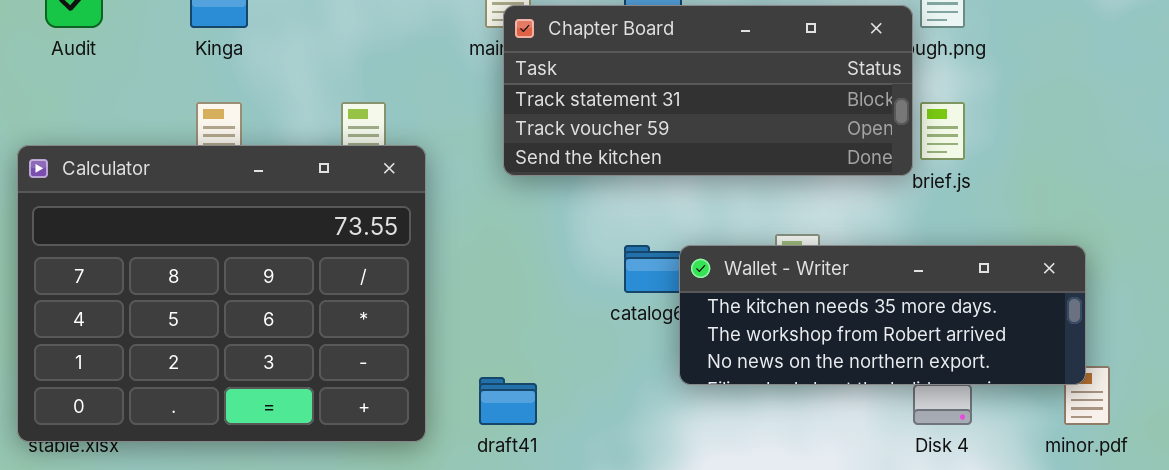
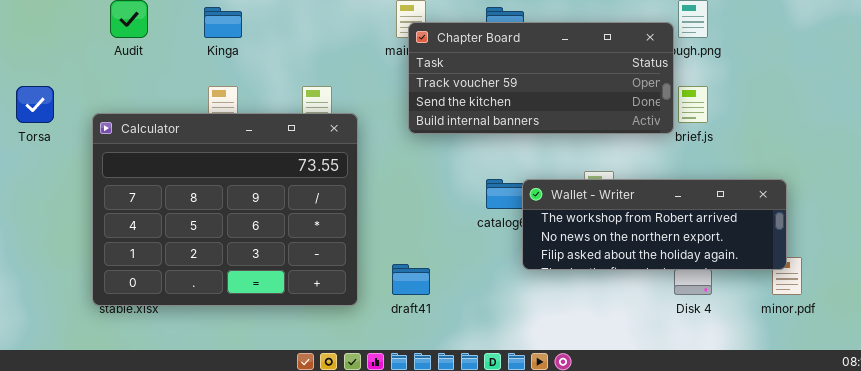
Chapter Board: [503,5,913,176] -> [408,22,674,134], scrolled down 1 row
Wallet - Writer: [679,245,1086,385] -> [522,179,787,270], scrolled down 1 row

